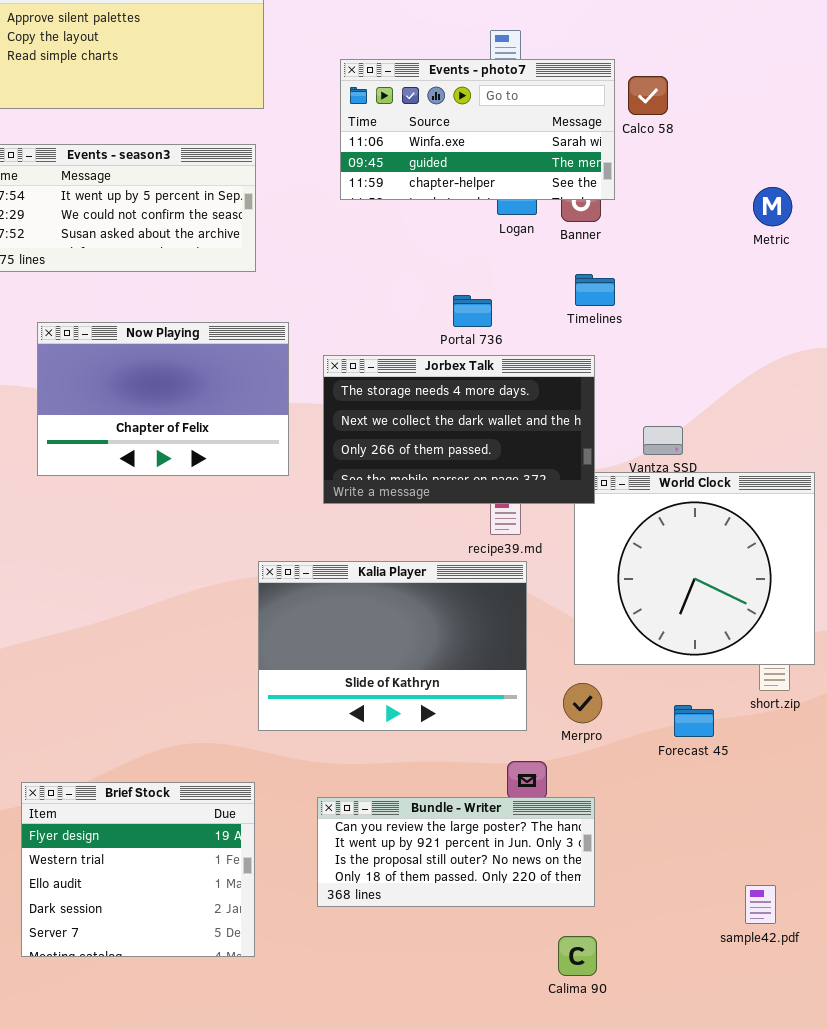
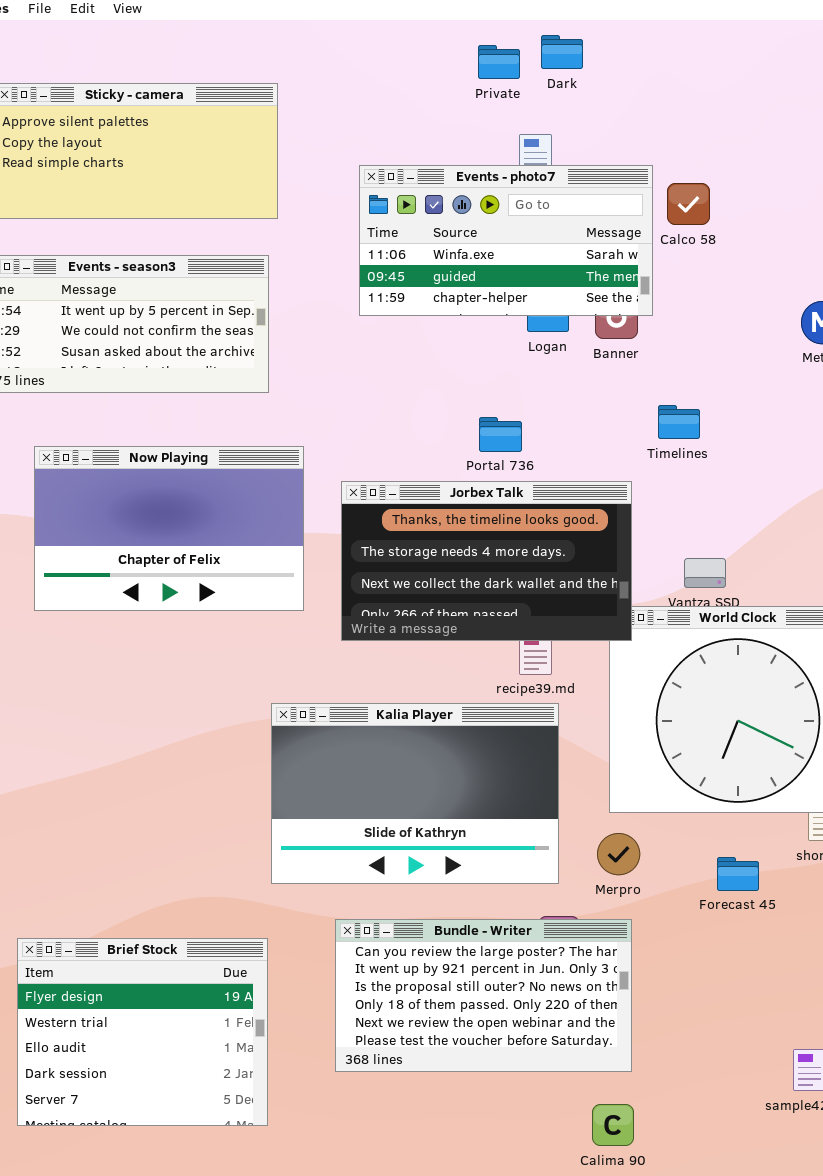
Timelines: [575,274,615,306] -> [658,405,700,439], moved
Jorbex Talk: [323,355,595,504] -> [341,481,632,641], scrolled up 1 row
Bundle - Writer: [317,797,595,907] -> [335,919,632,1072], resized

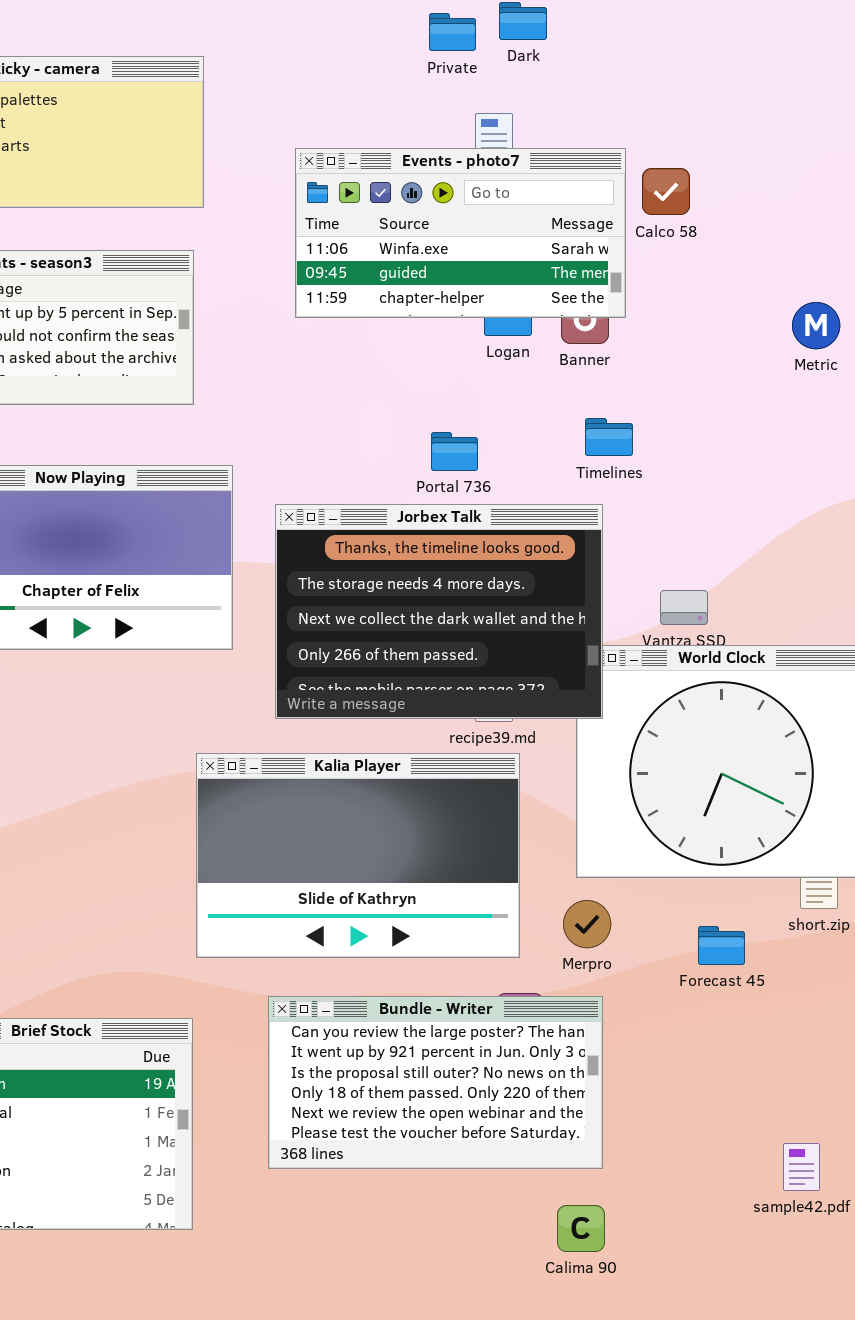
Timelines: [658,405,700,439] -> [585,418,633,456], moved
Jorbex Talk: [341,481,632,641] -> [275,504,603,719], resized

